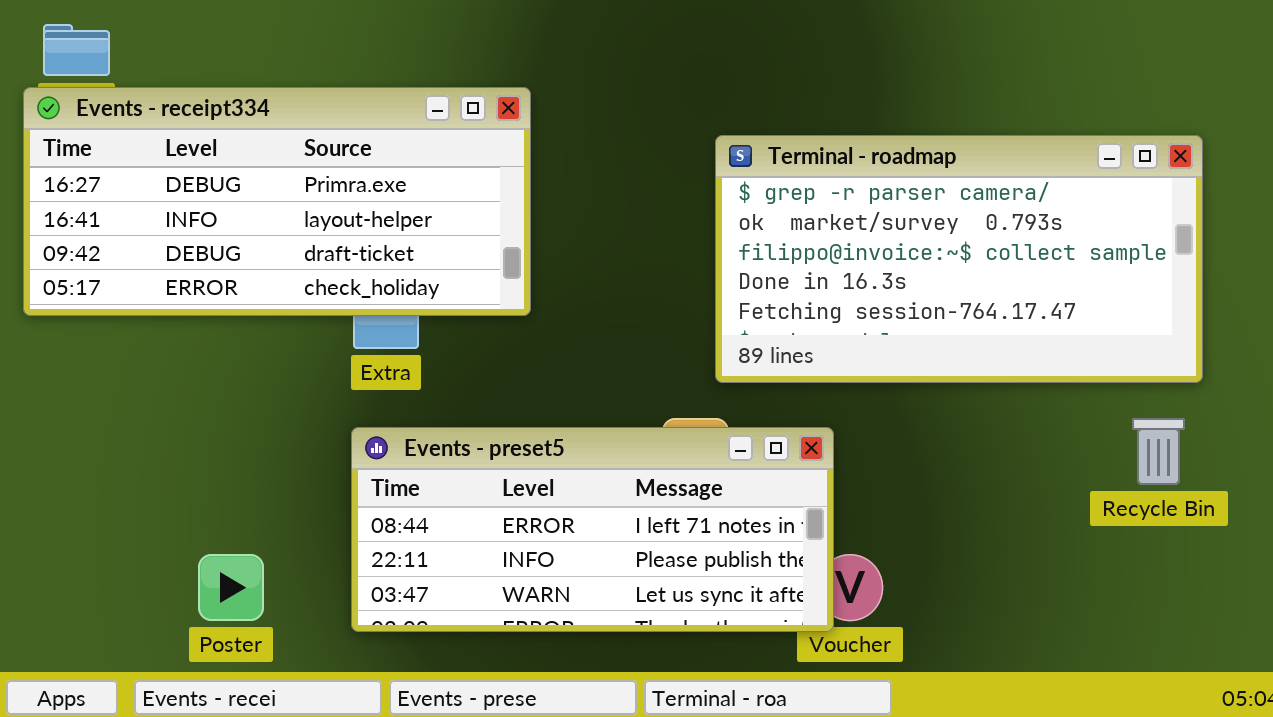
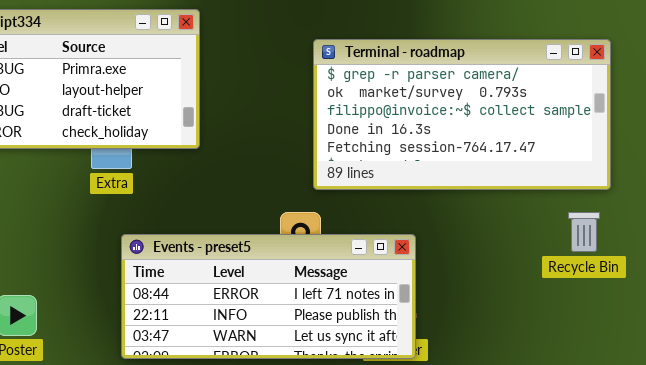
Events - preset5: [351,427,834,632] -> [121,234,416,359], moved

